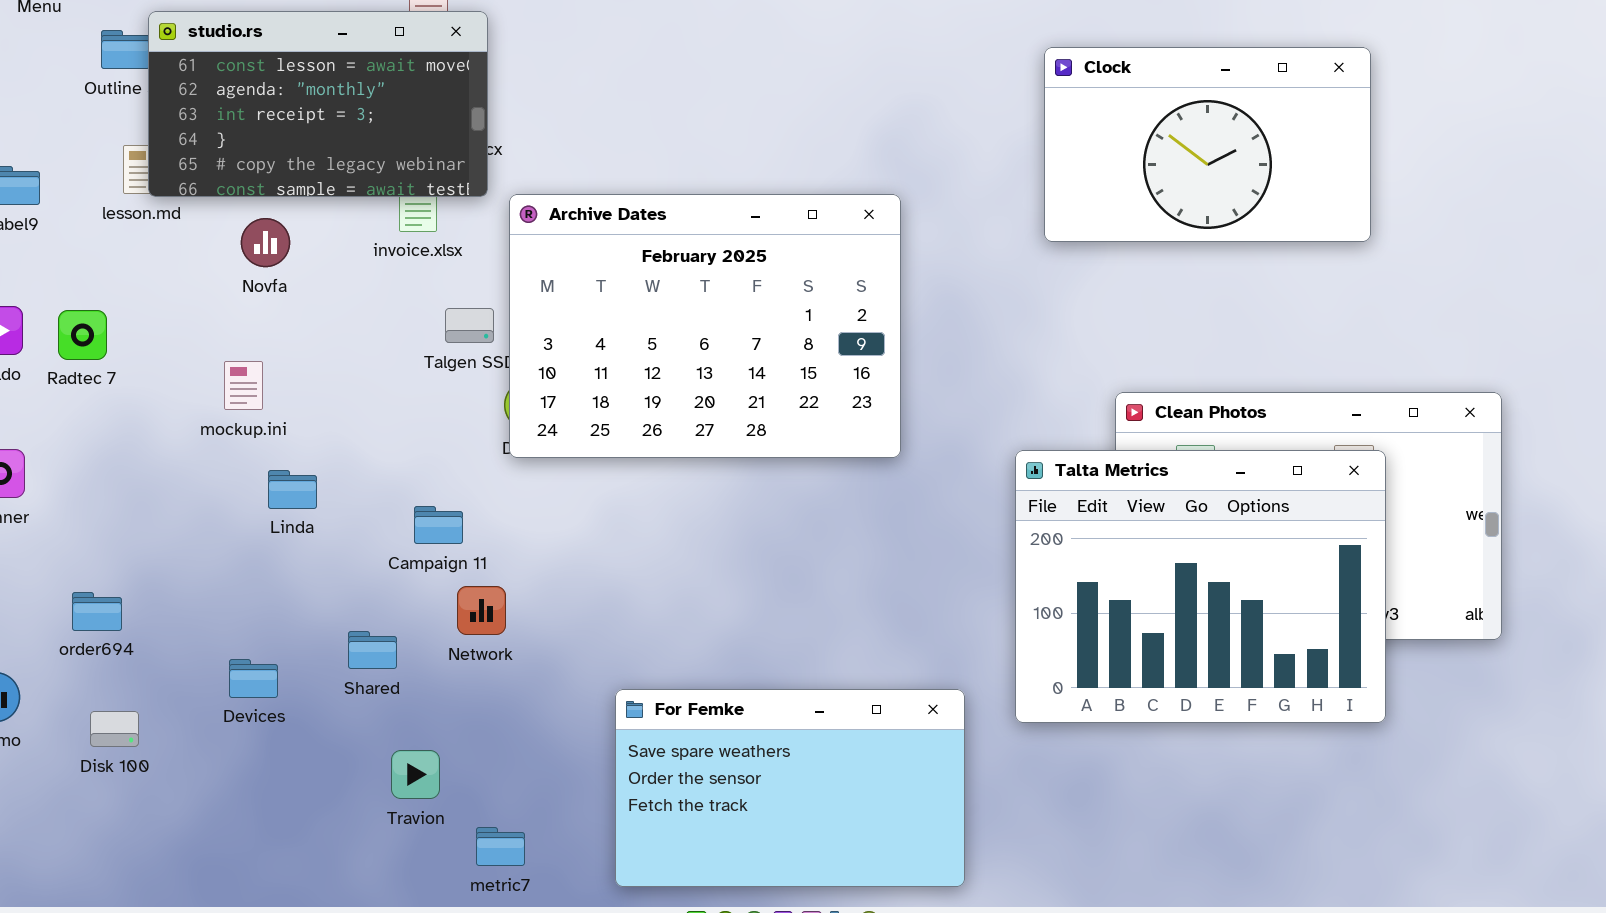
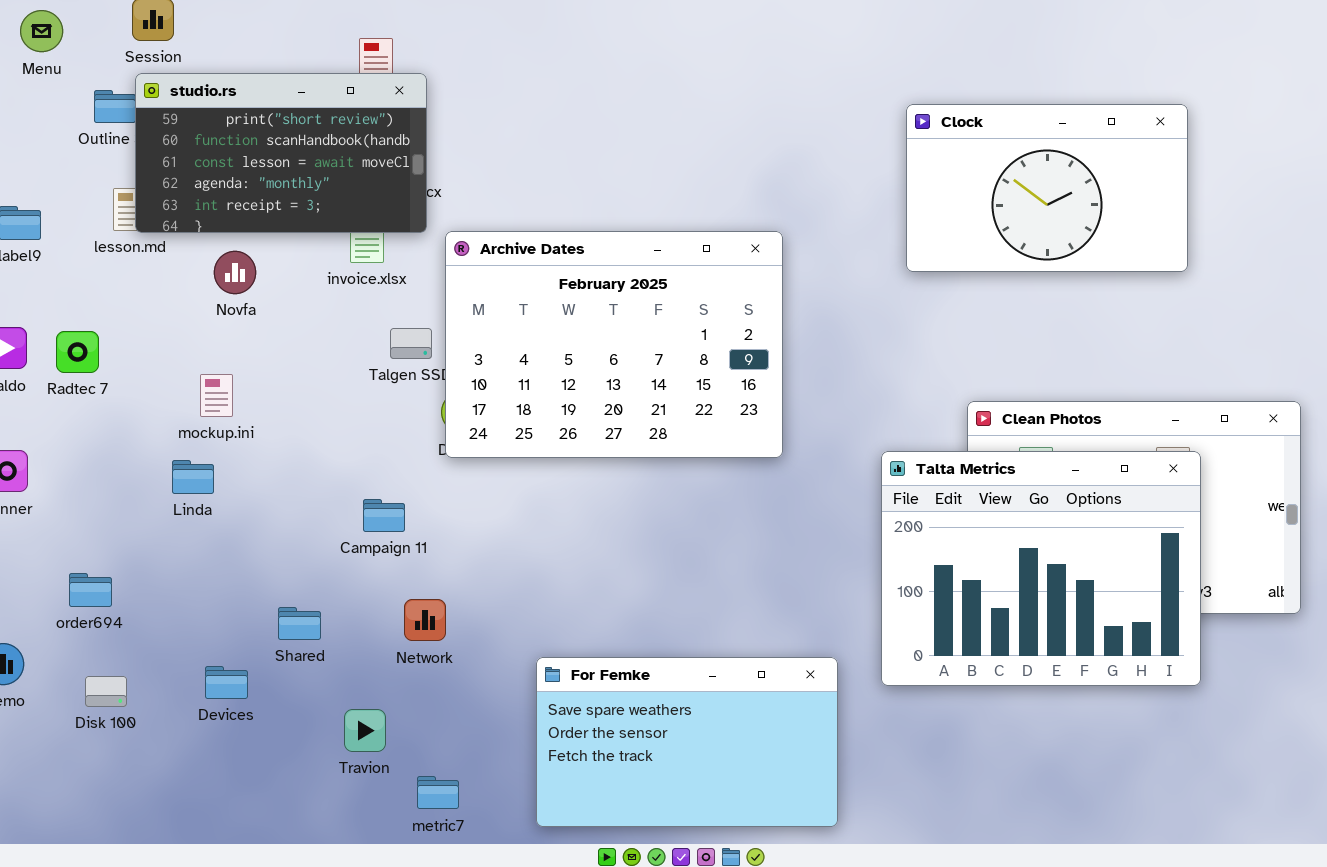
studio.rs: [148,11,488,197] -> [135,73,427,233], scrolled up 2 rows
Linda: [268,470,317,509] -> [172,460,214,494], moved
Network: [457,586,506,635] -> [404,599,446,641], moved
Shared: [348,631,397,669] -> [278,607,321,640], moved
Devices: [229,659,278,698] -> [205,666,248,699], moved

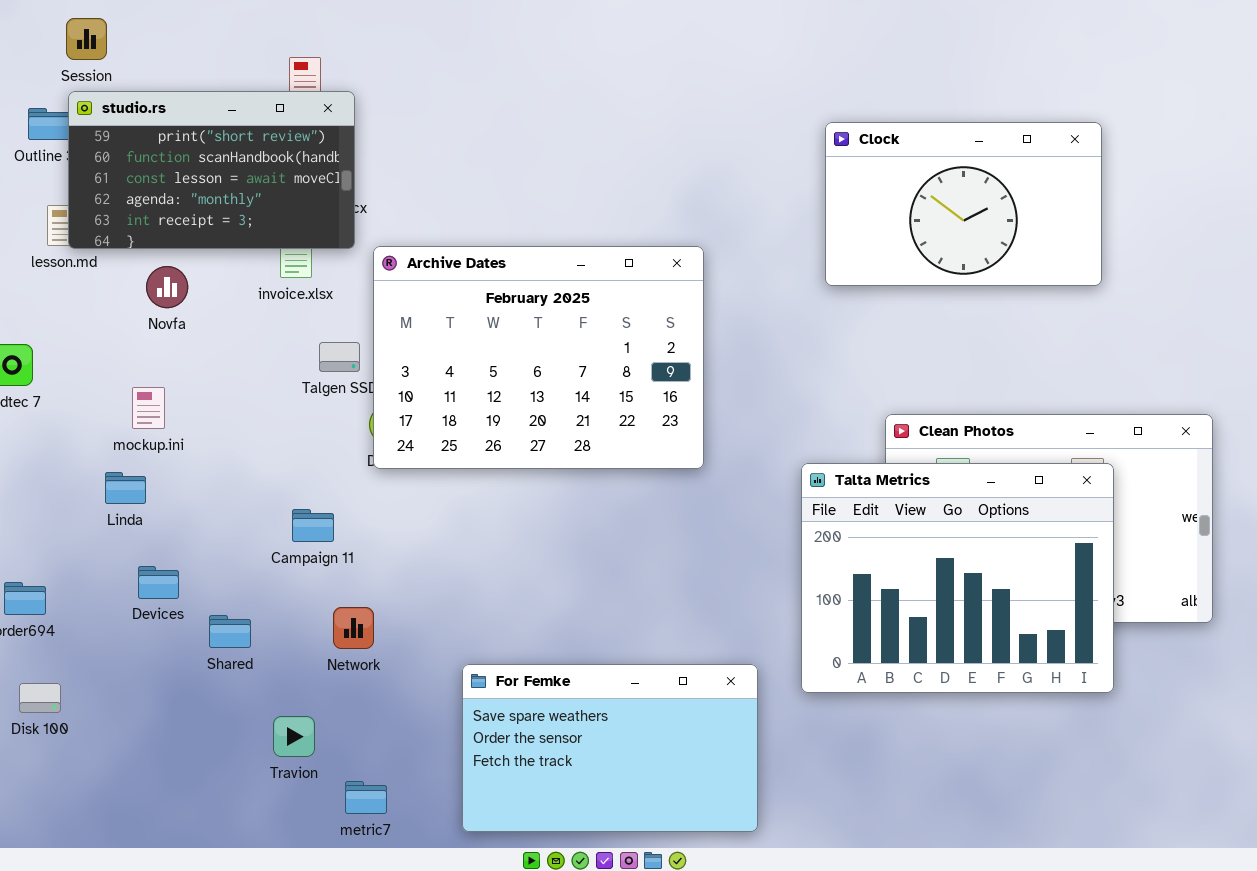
Devices: [205,666,248,699] -> [138,566,179,599], moved

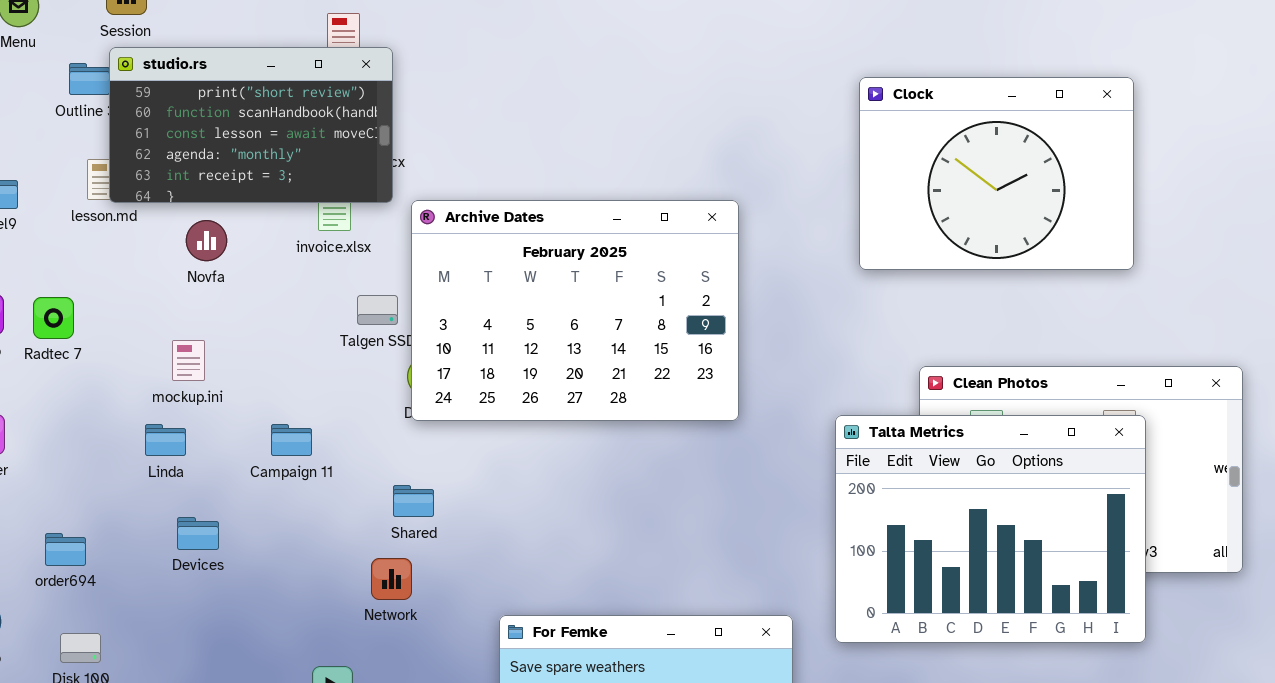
Clock: [825,122,1102,286] -> [859,77,1134,270], resized
Campaign 11: [292,509,334,542] -> [271,424,312,456], moved
Shared: [209,615,251,648] -> [393,485,434,517], moved

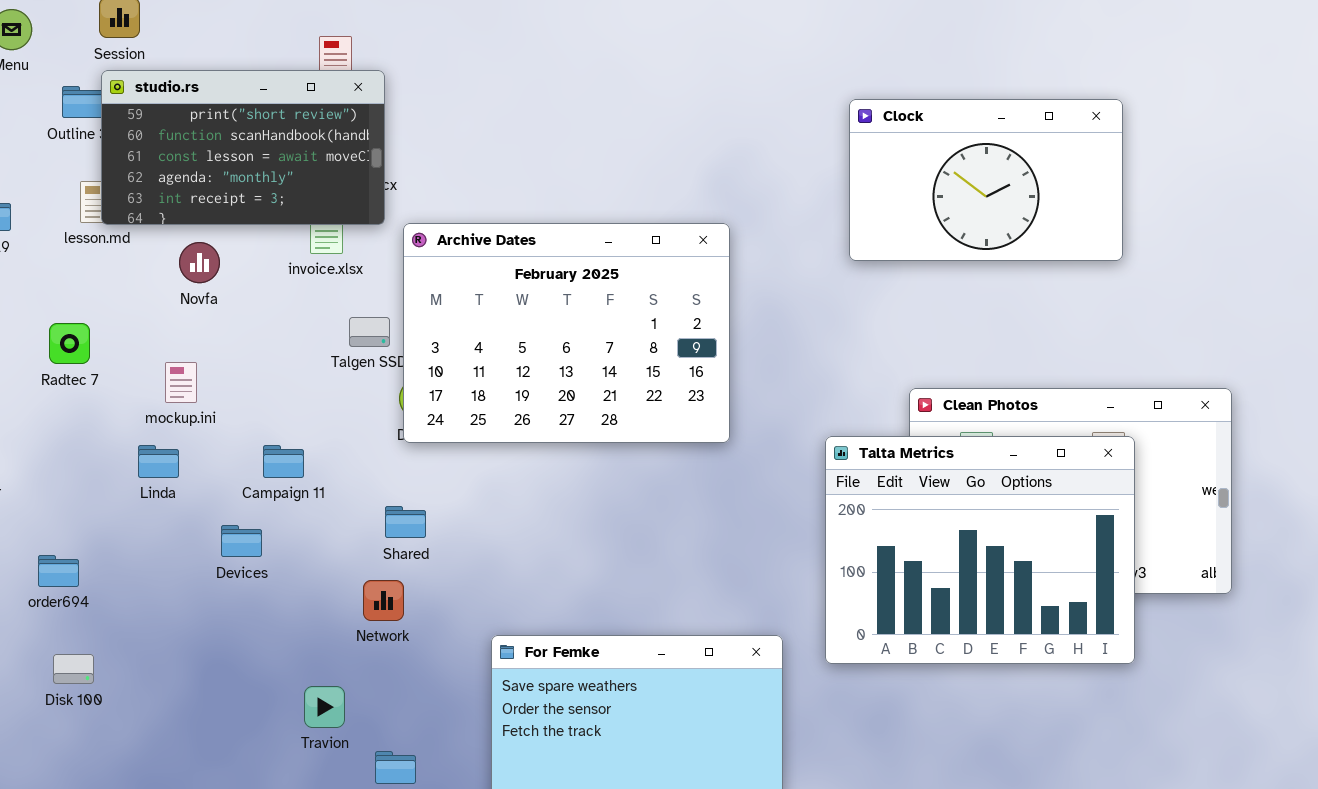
Clock: [859,77,1134,270] -> [849,99,1123,261], resized
Radtec 7: [33,297,74,339] -> [49,323,90,364], moved
Devices: [177,517,219,550] -> [221,525,262,557], moved

